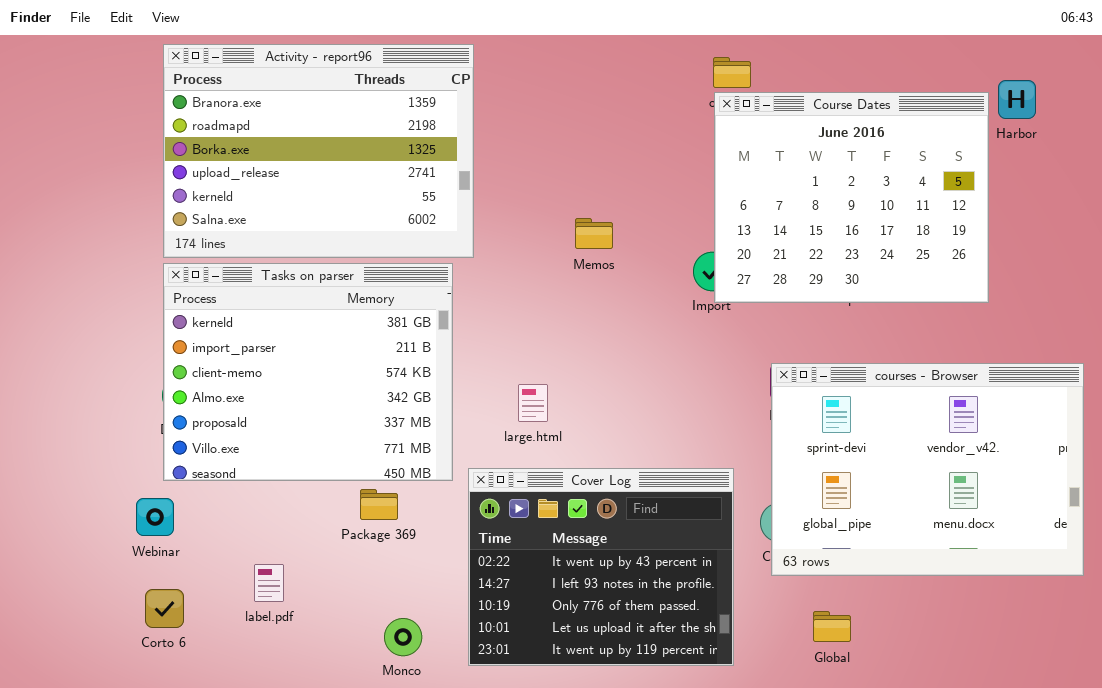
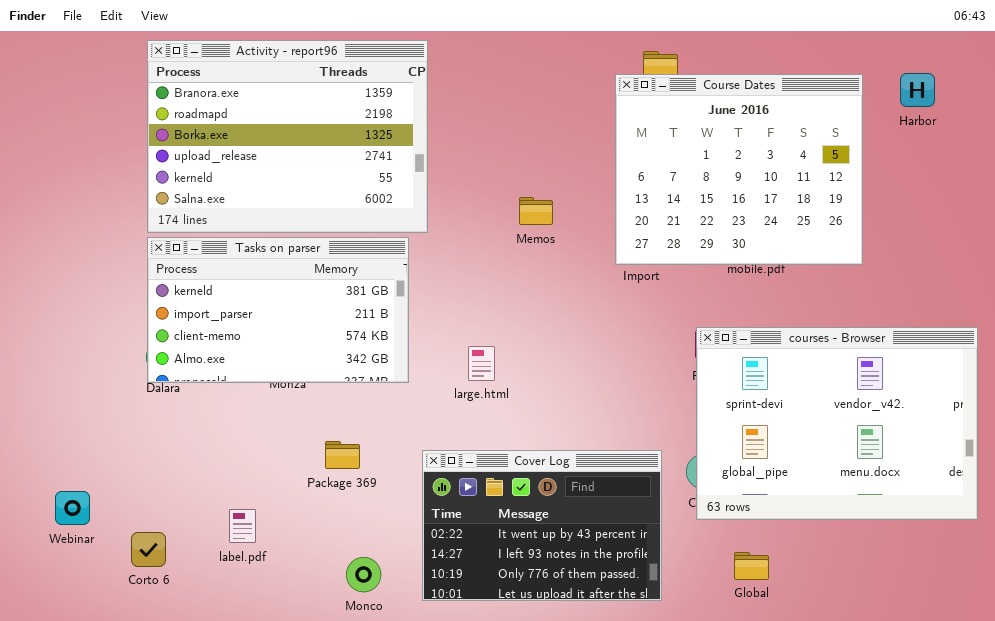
Course Dates: [714,92,989,303] -> [615,74,863,265], moved
Tasks on parser: [163,263,453,481] -> [147,237,409,383], resized
Cover Log: [468,468,734,666] -> [422,450,662,601], resized
Webinar: [136,498,174,536] -> [55,491,90,525], moved

